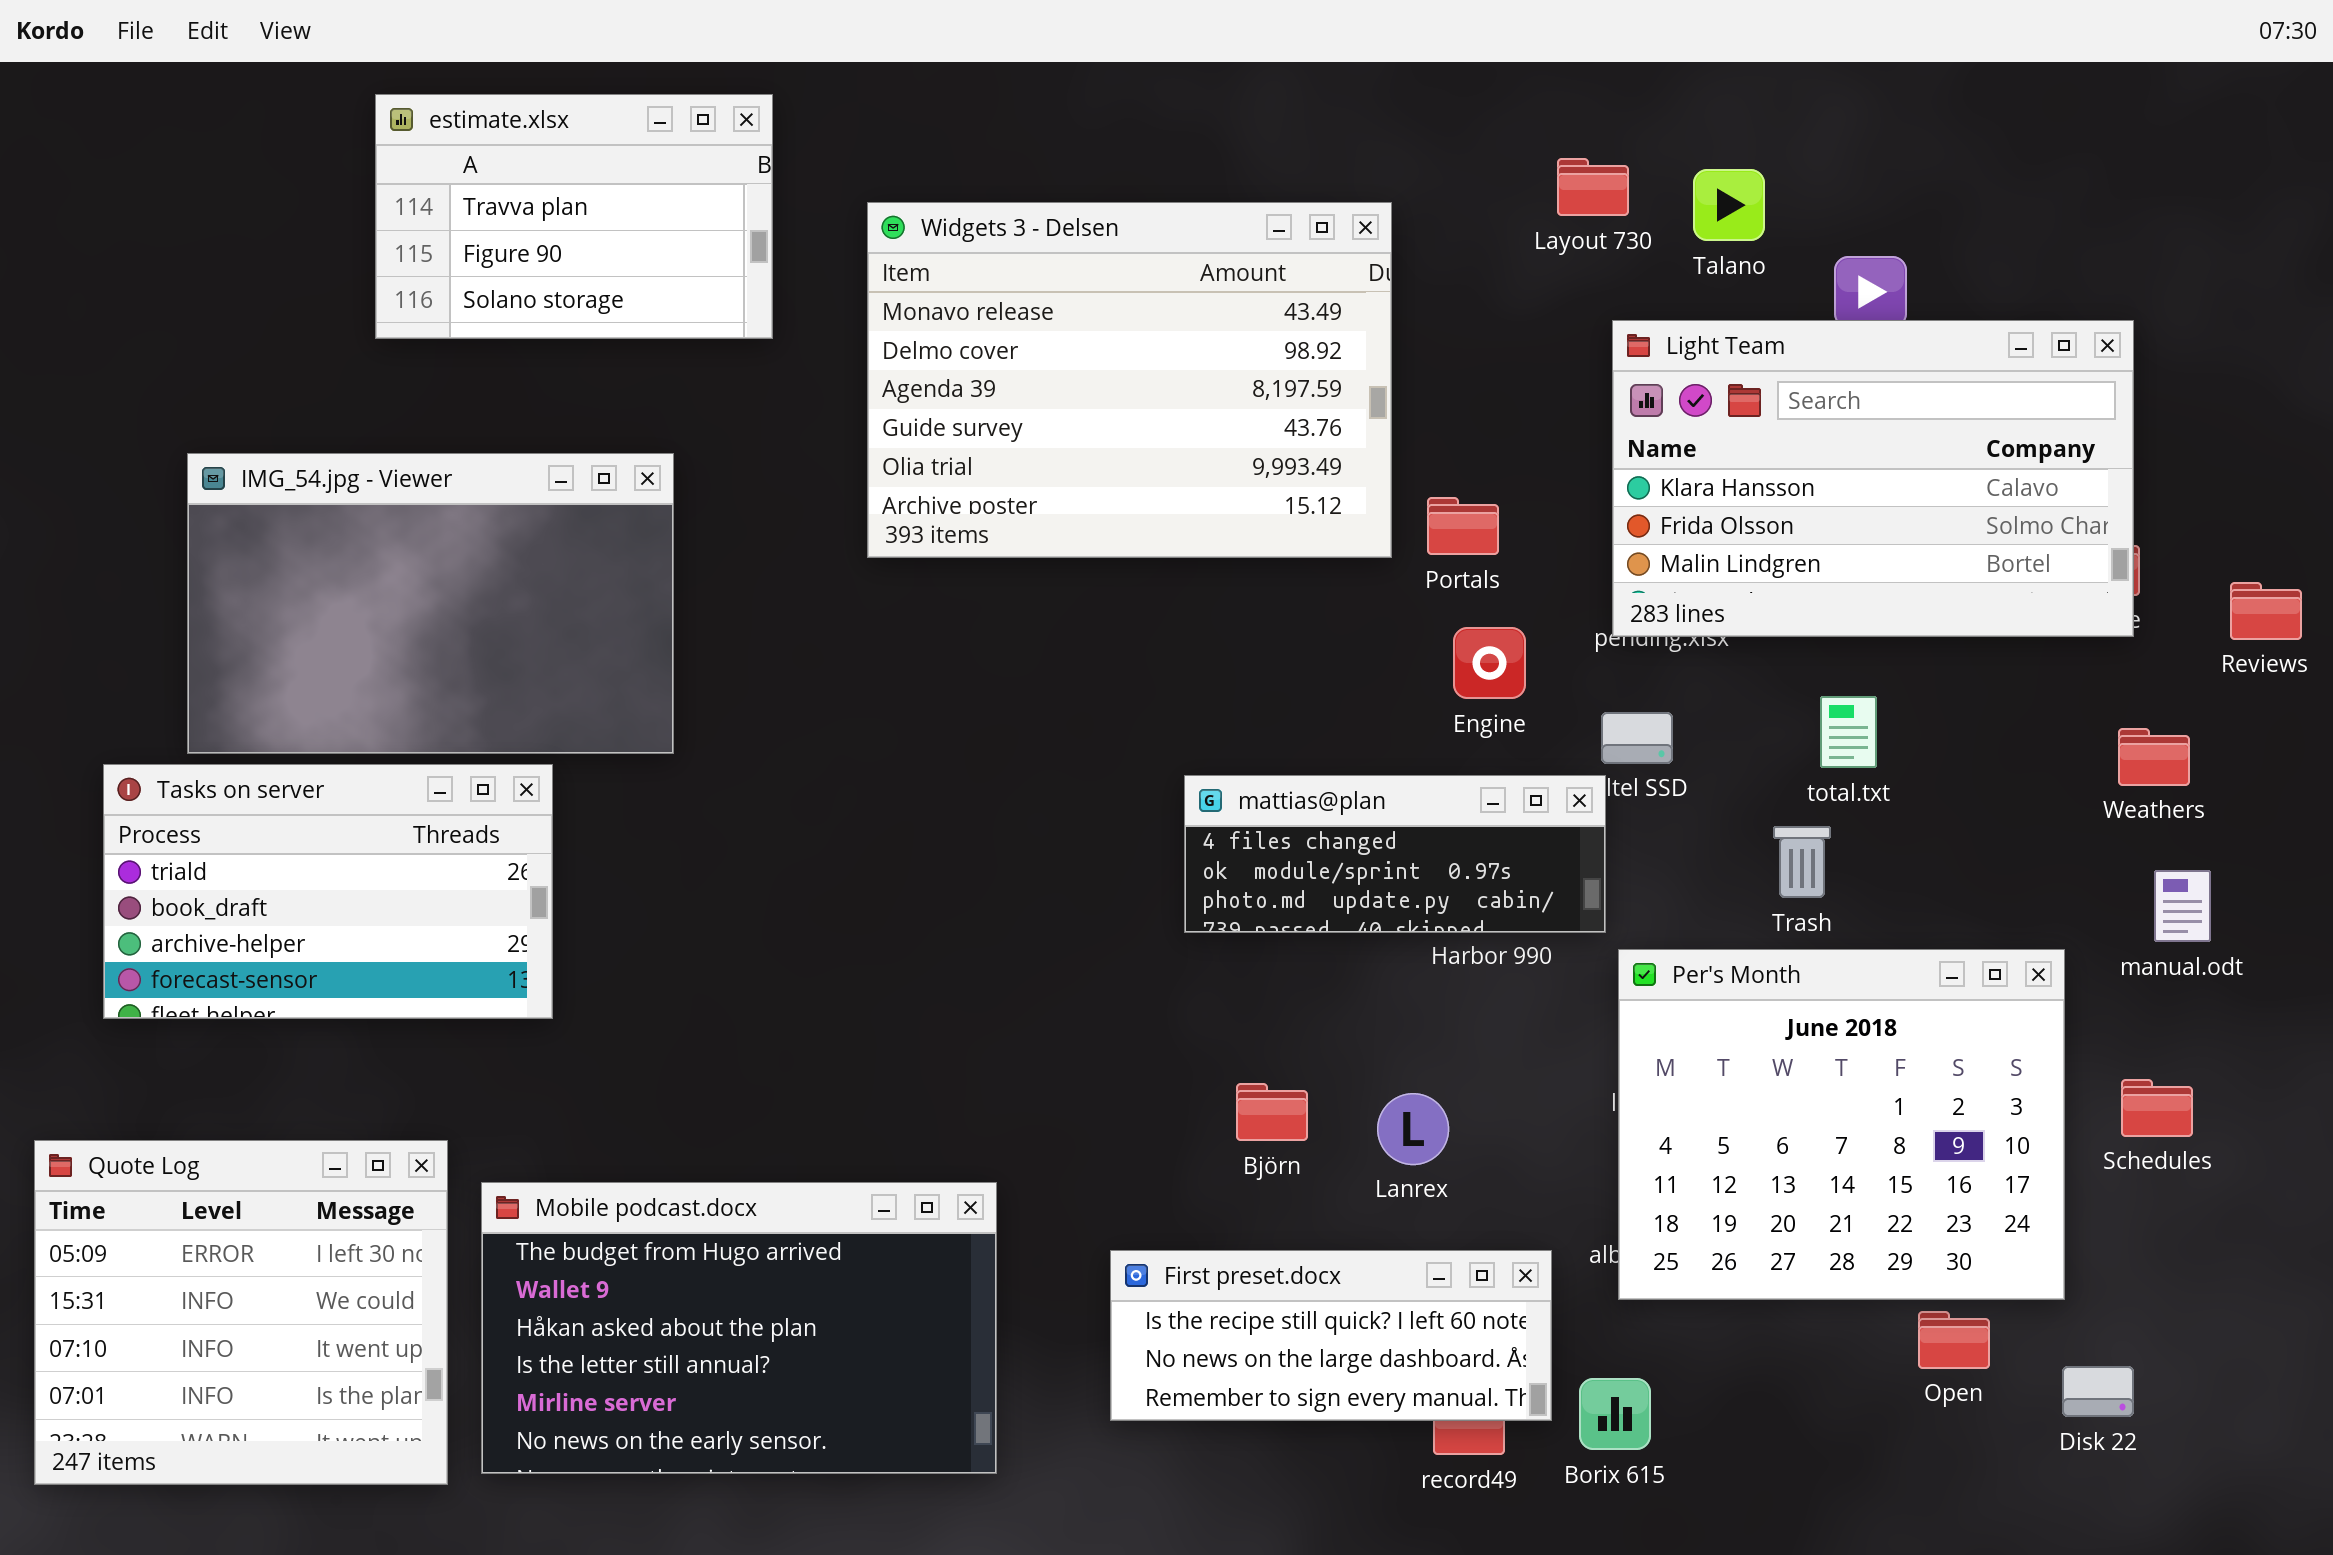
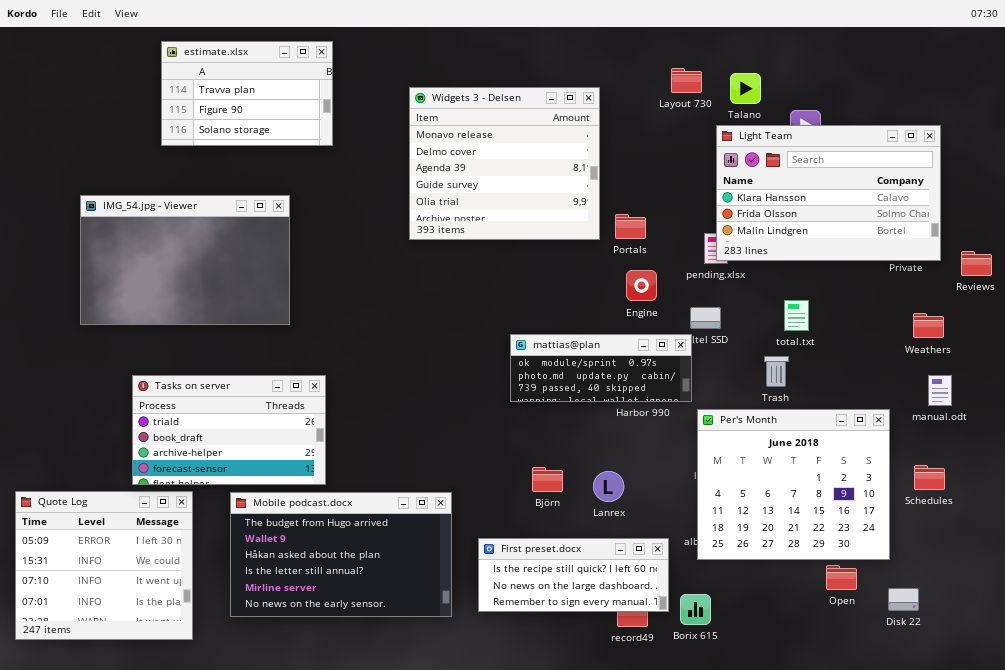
Widgets 3 - Delsen: [867,202,1392,558] -> [409,87,600,240], resized
Light Team: [1612,320,2134,637] -> [716,125,941,261], moved
Tasks on server: [103,764,553,1019] -> [132,375,326,485], moved
mattias@plan: [1184,775,1606,933] -> [510,334,692,402], scrolled down 1 row
Mobile podcast.docx: [481,1182,997,1474] -> [230,492,452,617], moved

